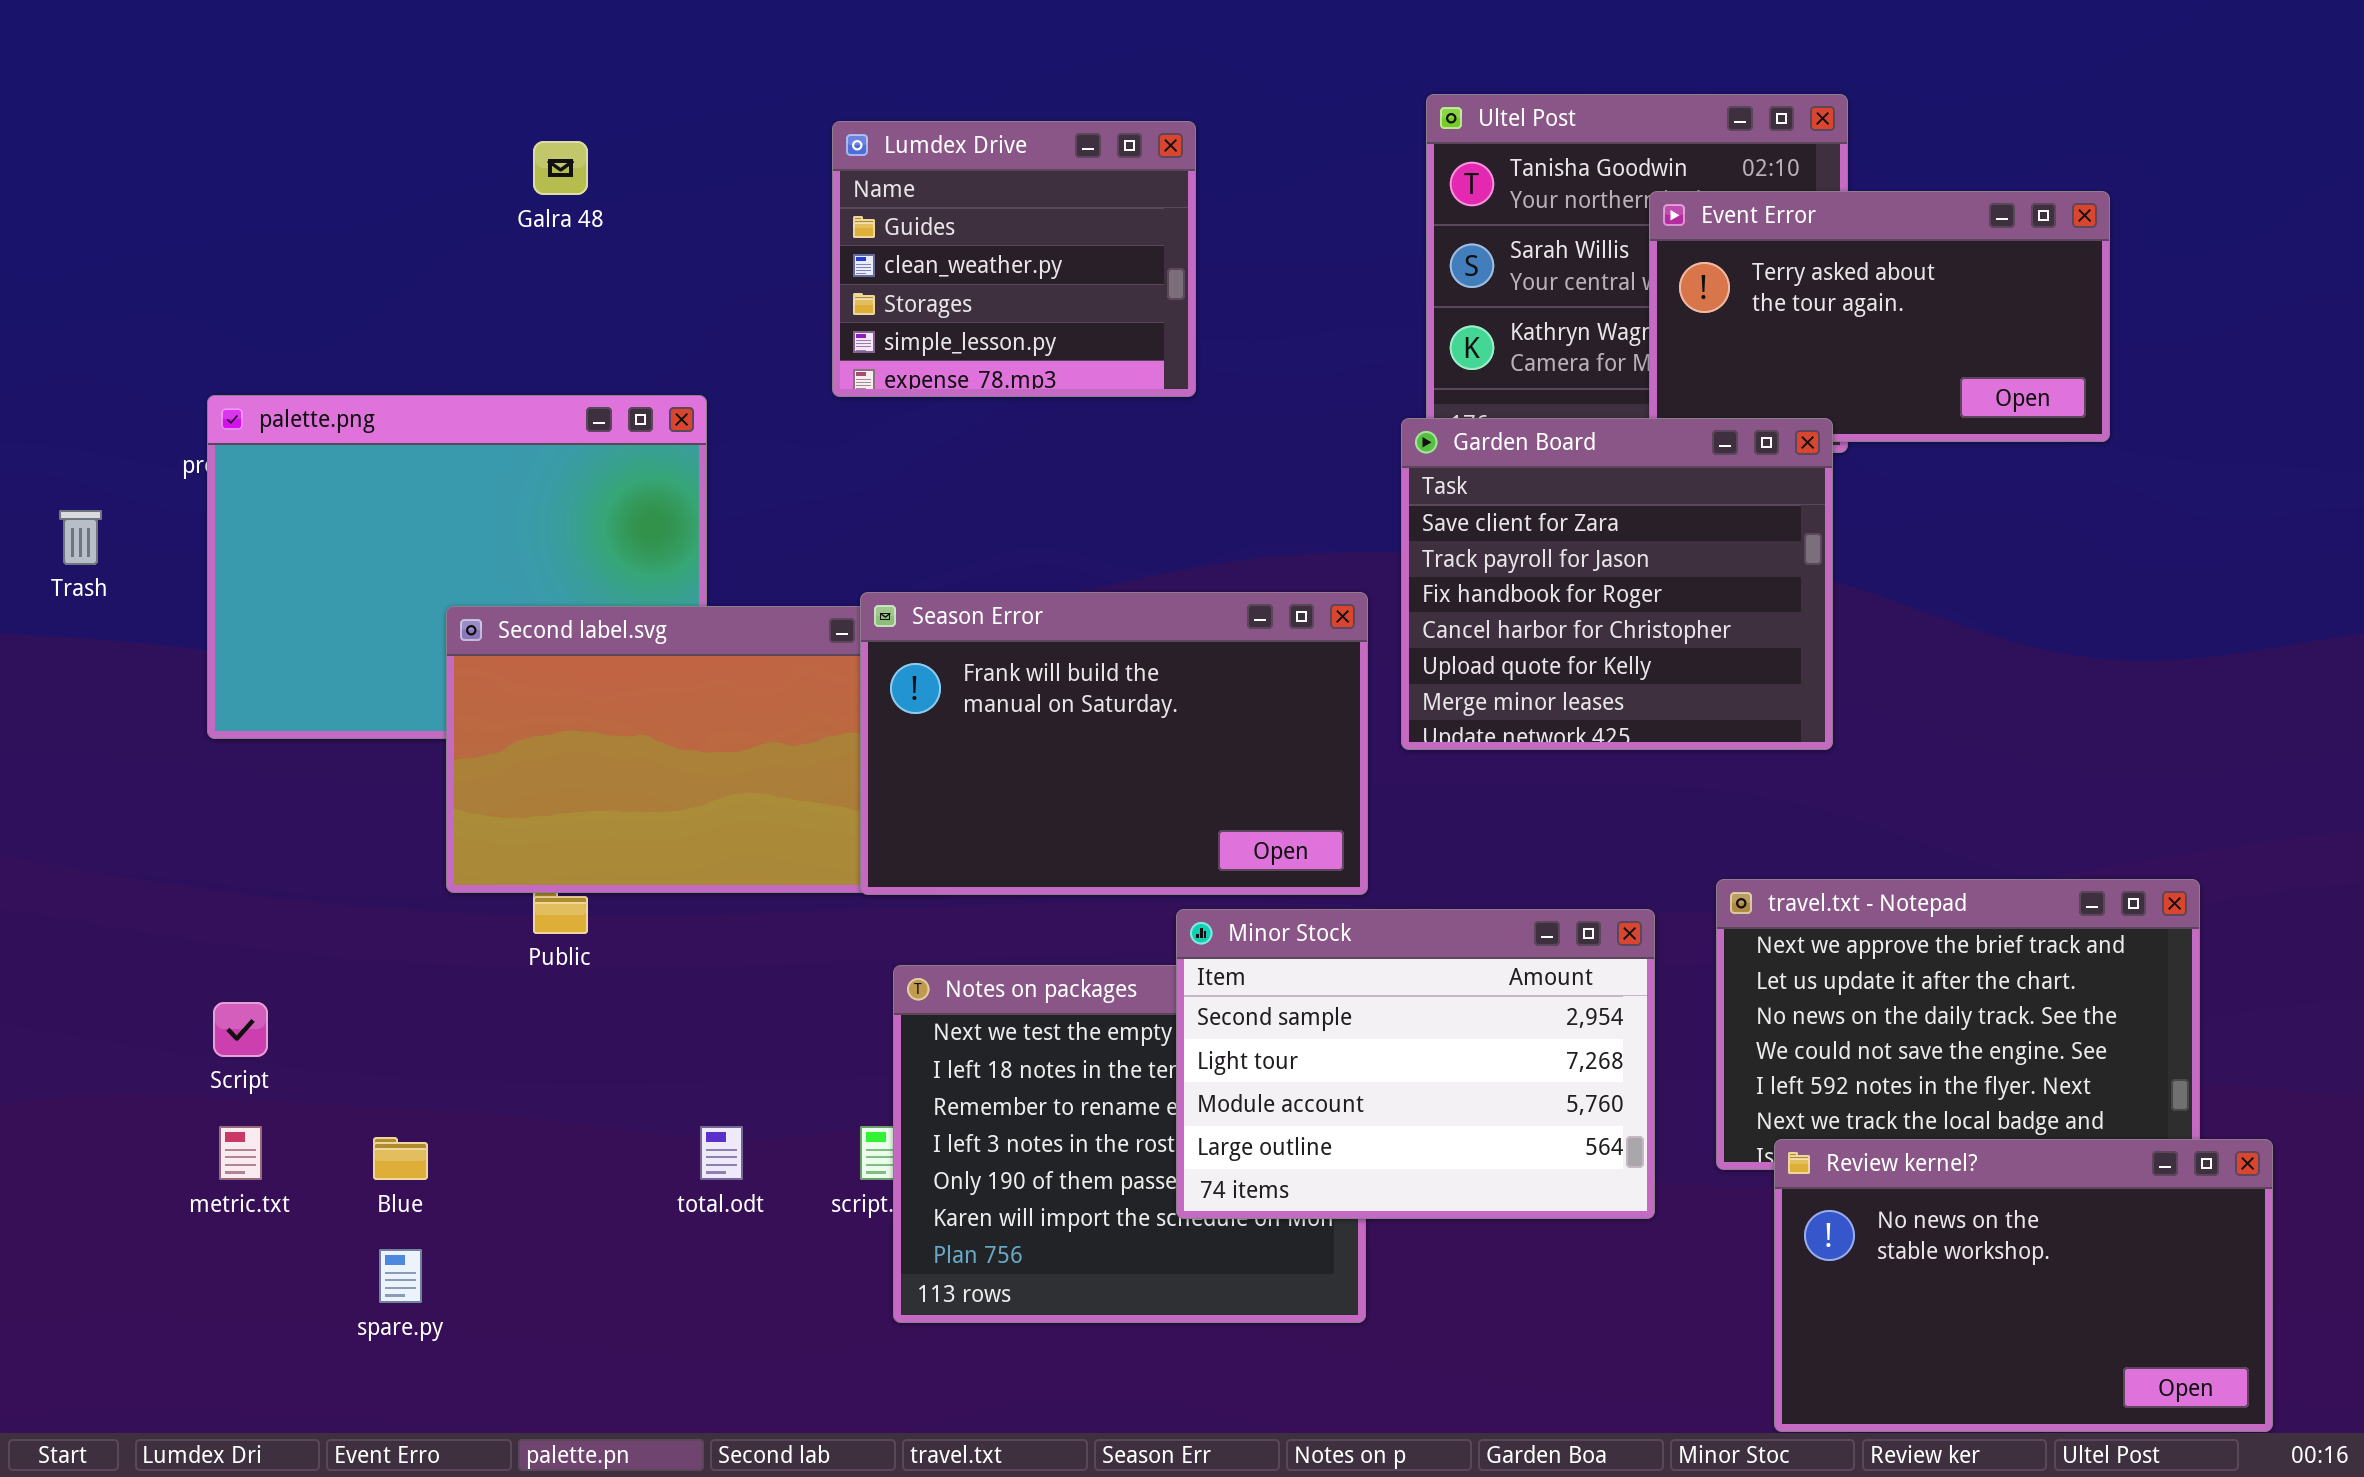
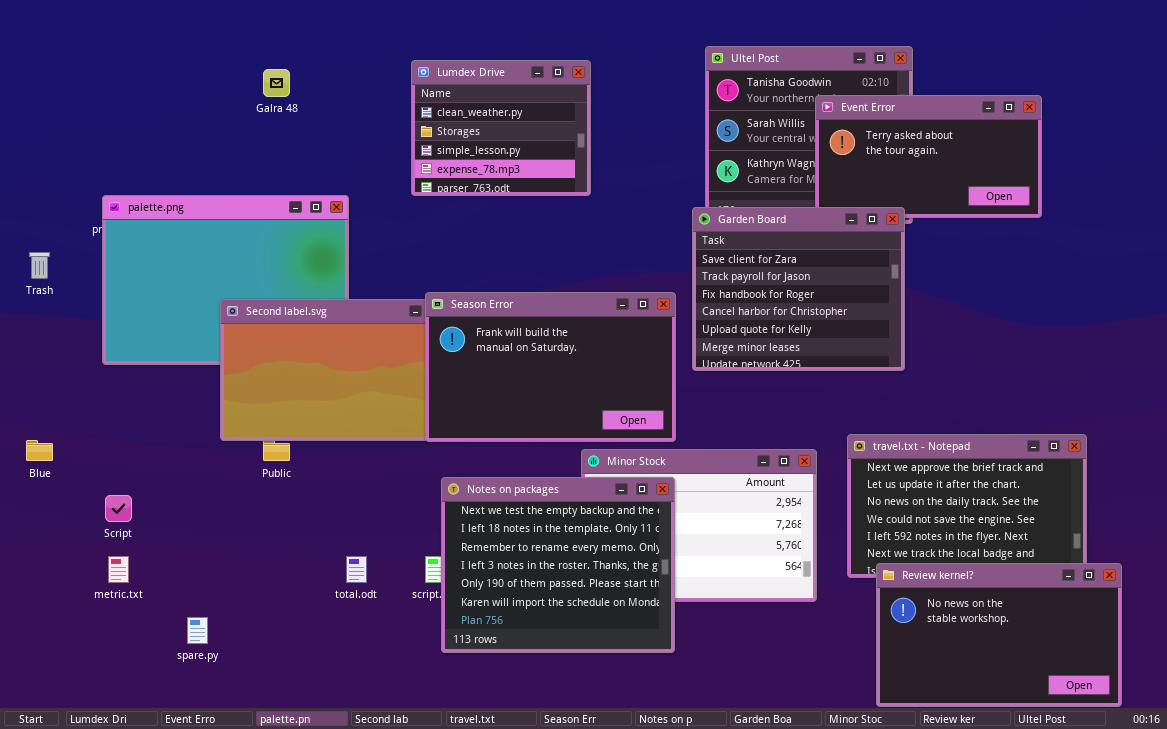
Lumdex Drive: [832,121,1196,397] -> [411,60,591,196], scrolled down 1 row
Notes on packages: [893,965,1366,1323] -> [441,477,675,653], raised
Blue: [373,1137,428,1180] -> [26,440,53,461], moved

